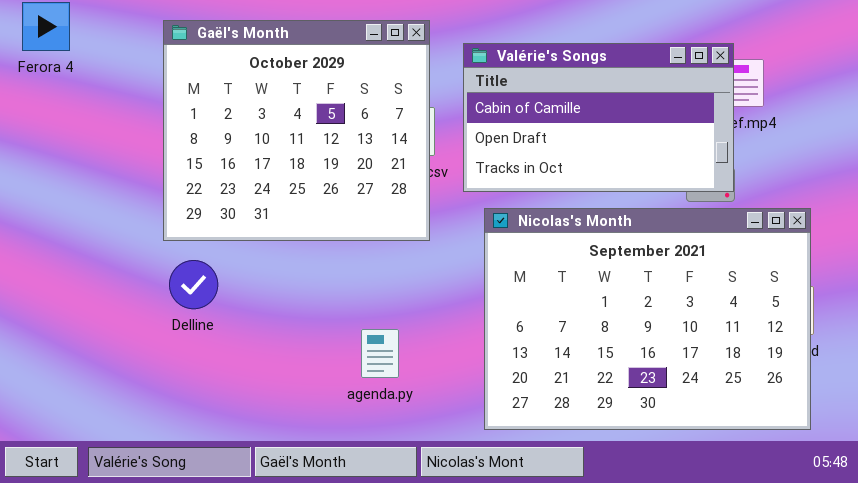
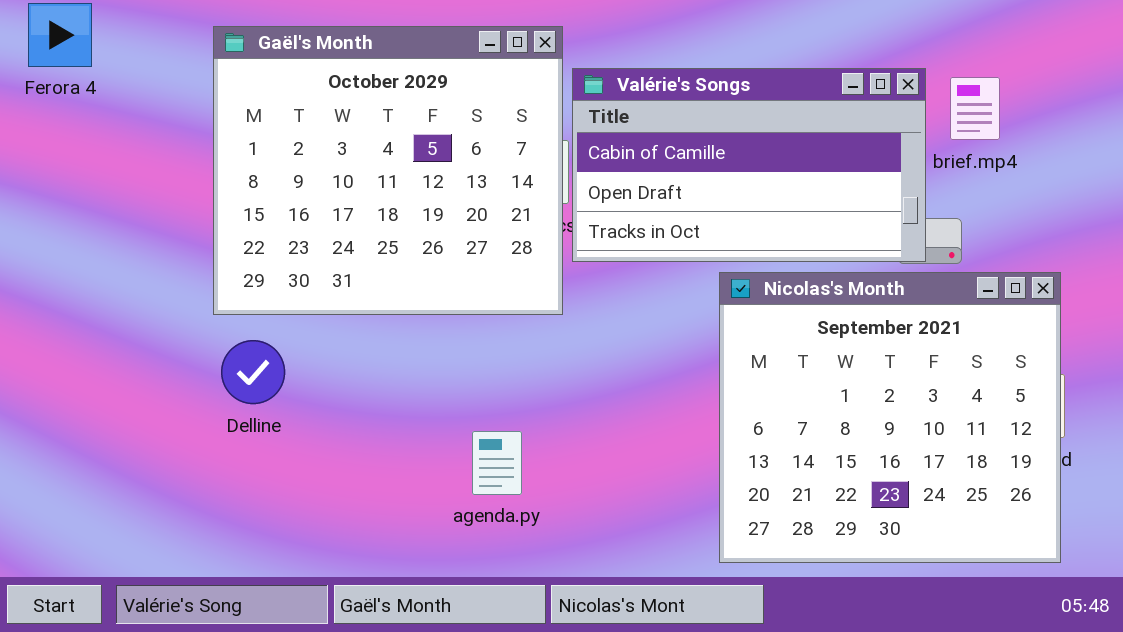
Valérie's Songs: [463,43,734,192] -> [572,68,926,262], moved
Nicolas's Month: [484,208,811,430] -> [719,272,1061,563], resized

